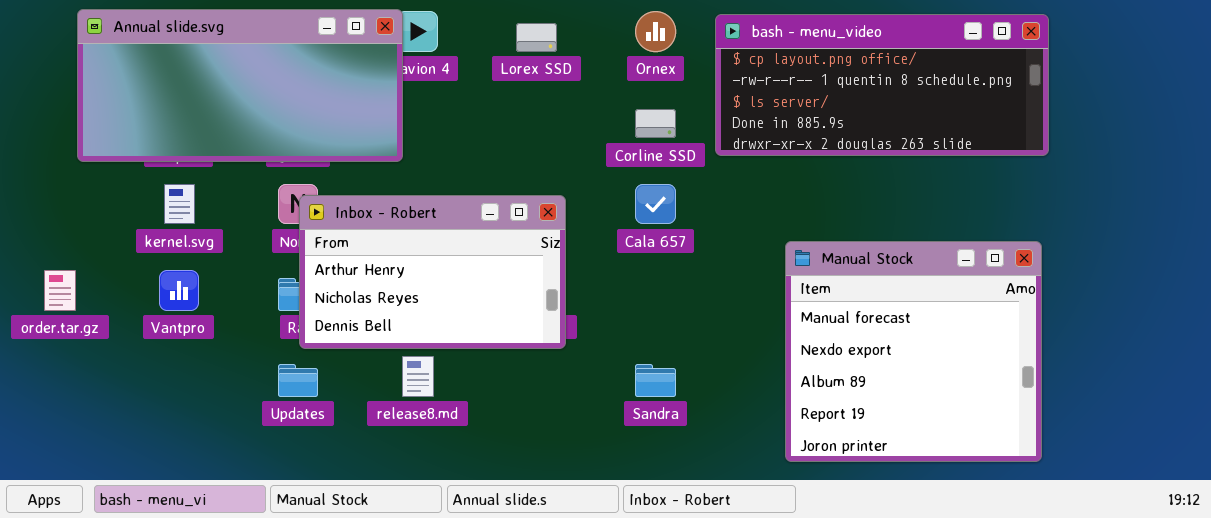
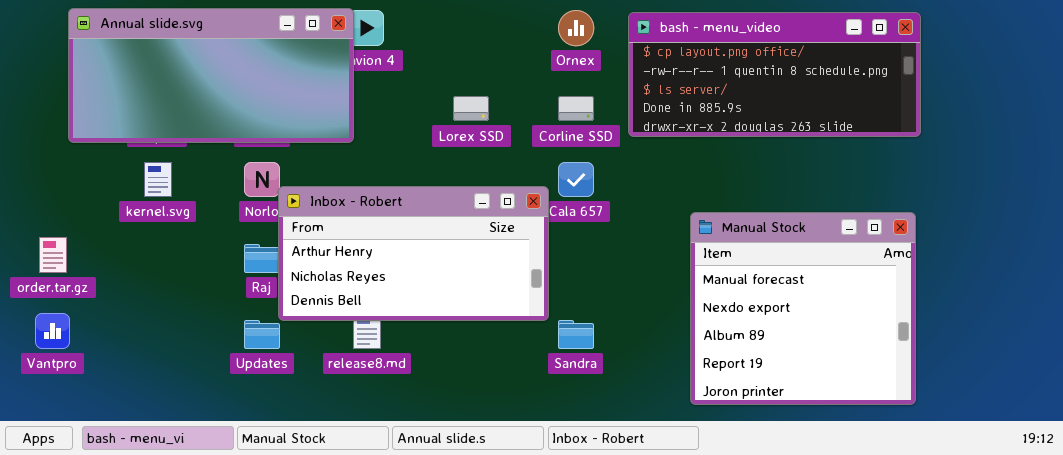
Lorex SSD: [516,23,557,52] -> [453,96,489,121], moved
Inbox - Robert: [299,195,566,349] -> [278,186,549,321], moved, resized
Vantpro: [159,270,199,311] -> [35,313,70,349], moved

